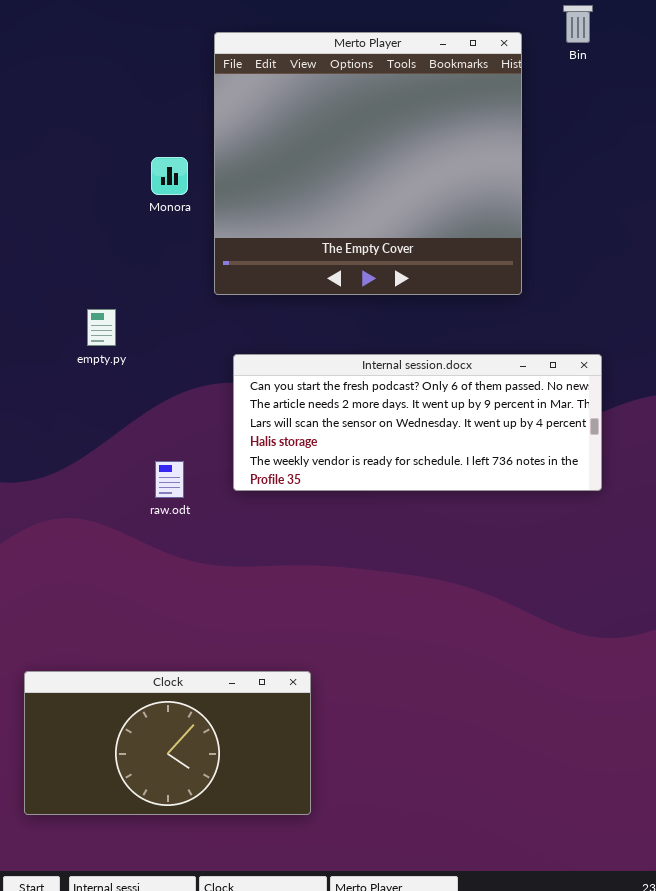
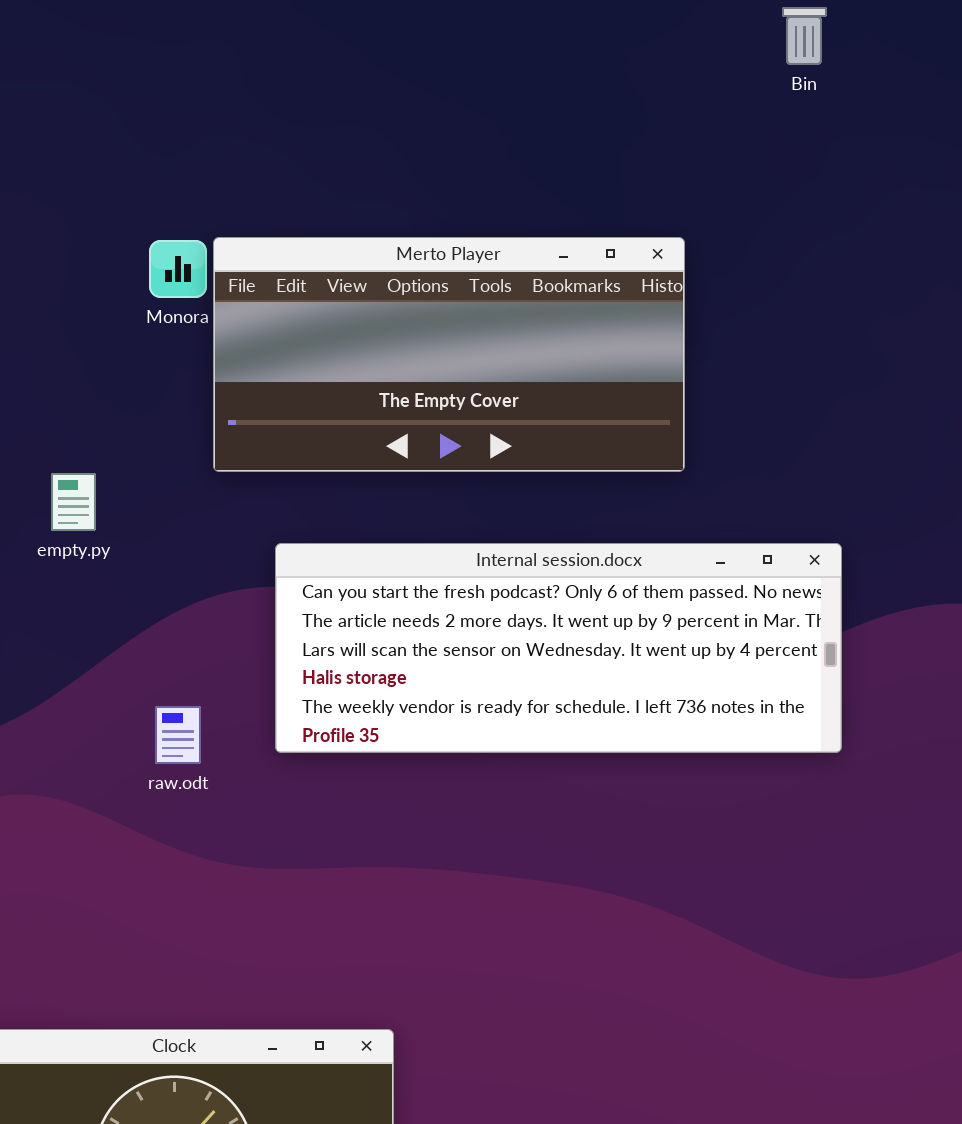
Merto Player: [214,32,522,295] -> [213,237,685,472], moved, resized

